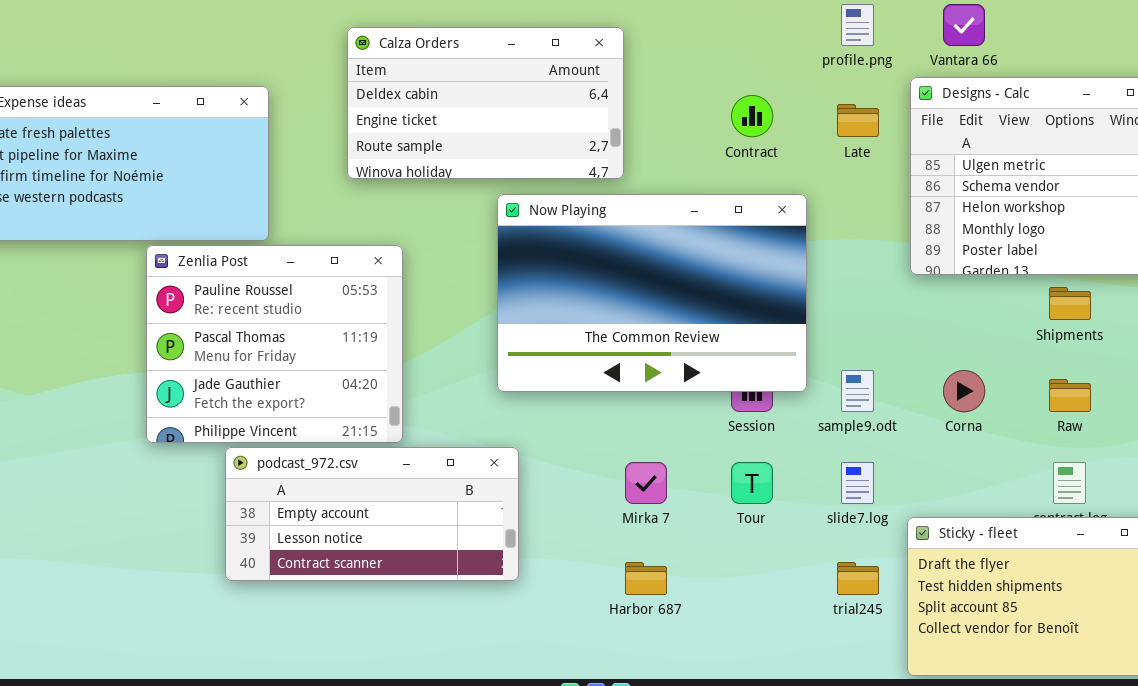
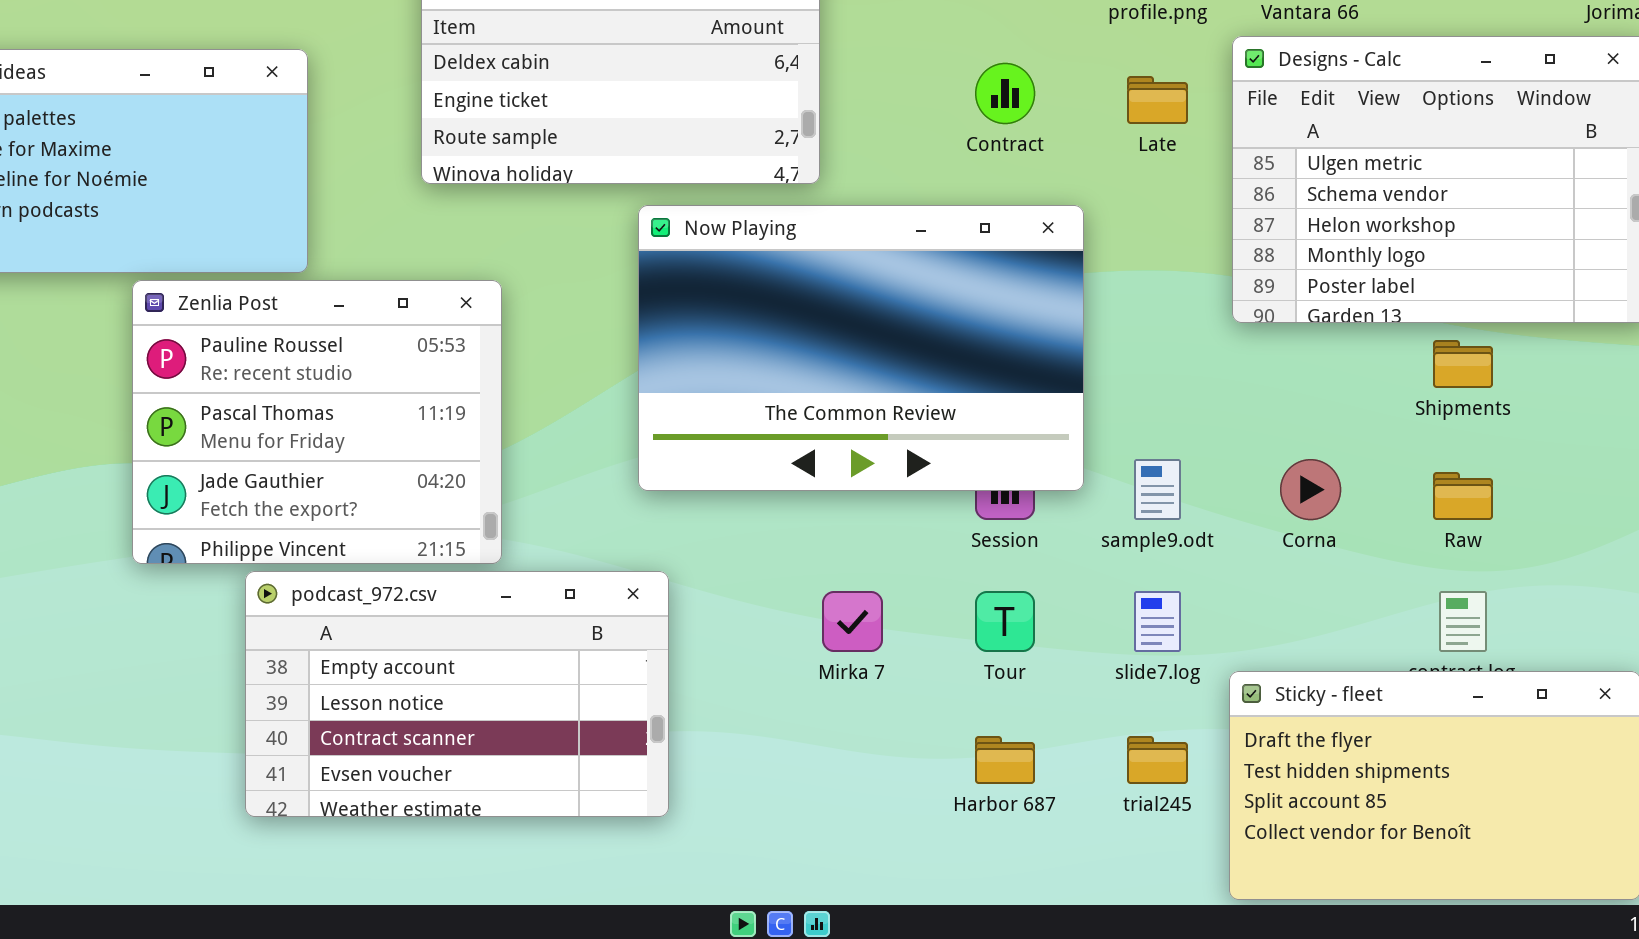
podcast_972.csv: [225,447,519,581] -> [245,571,669,817], resized
Harbor 687: [625,562,667,595] -> [975,736,1035,784], moved

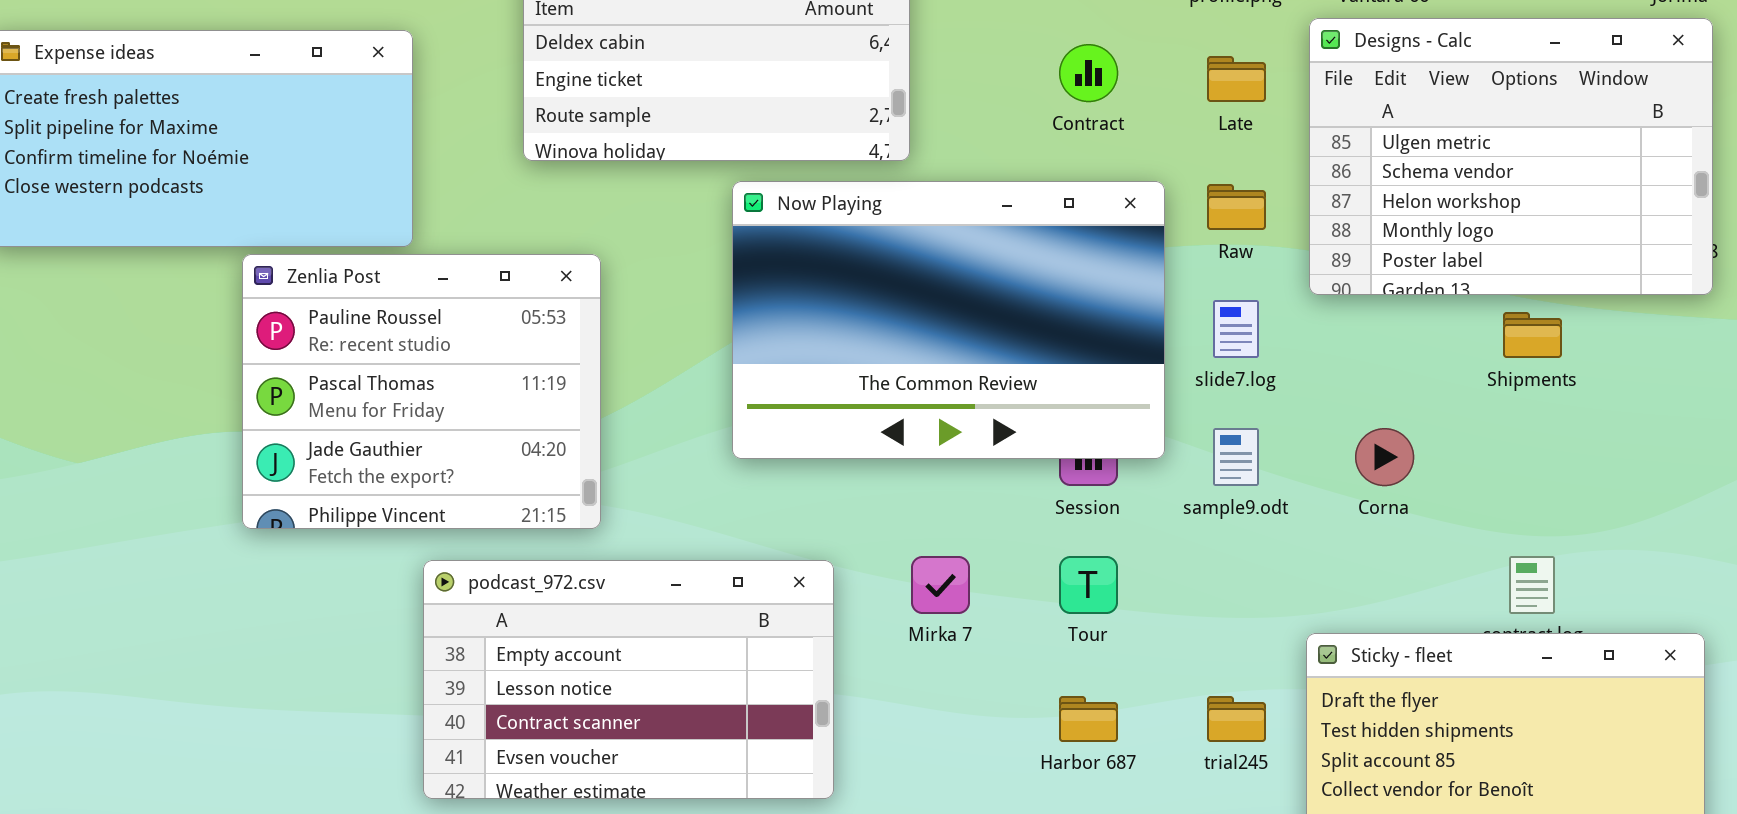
Raw: [1433,472,1493,520] -> [1207,184,1266,230], moved
podcast_972.csv: [245,571,669,817] -> [423,560,834,799], moved
slide7.log: [1134,591,1181,652] -> [1213,300,1259,358], moved

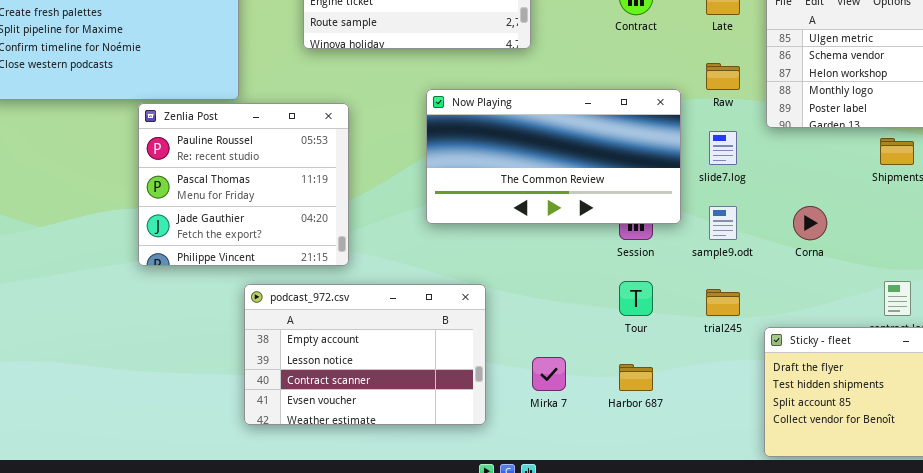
Now Playing: [732,181,1165,459] -> [426,89,681,224], resized
Mirka 7: [911,556,970,614] -> [532,357,566,391], moved
trial245: [1207,696,1266,742] -> [706,289,740,316], moved

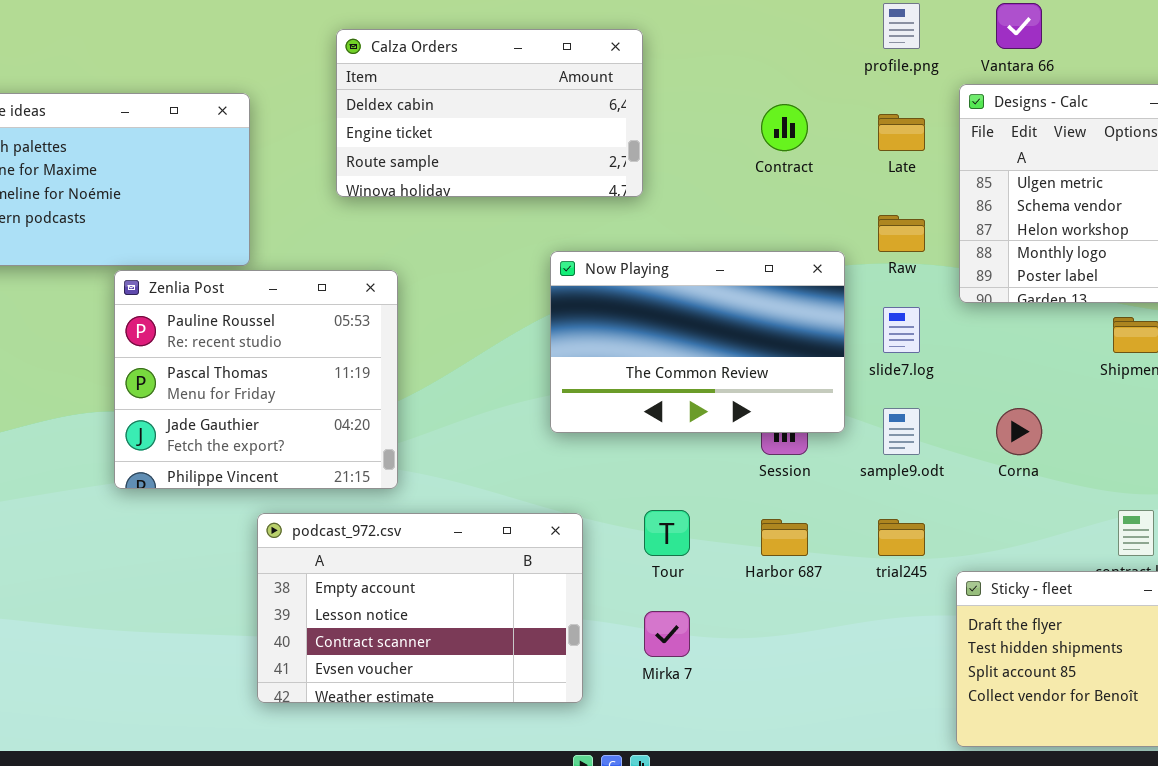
Now Playing: [426,89,681,224] -> [550,251,845,433], resized
Tour: [619,281,653,316] -> [644,510,690,556], moved
Harbor 687: [619,364,653,391] -> [761,519,808,556], moved

